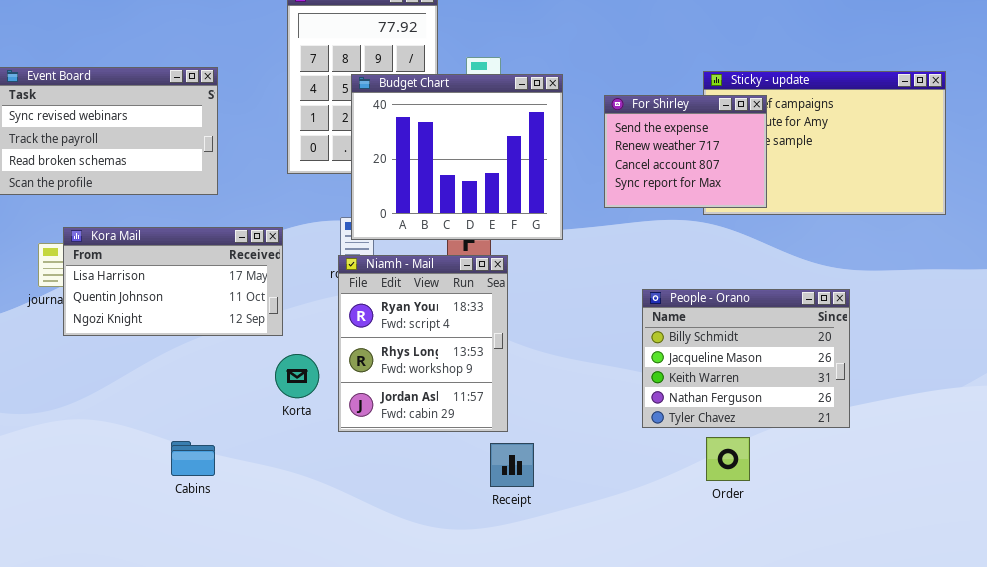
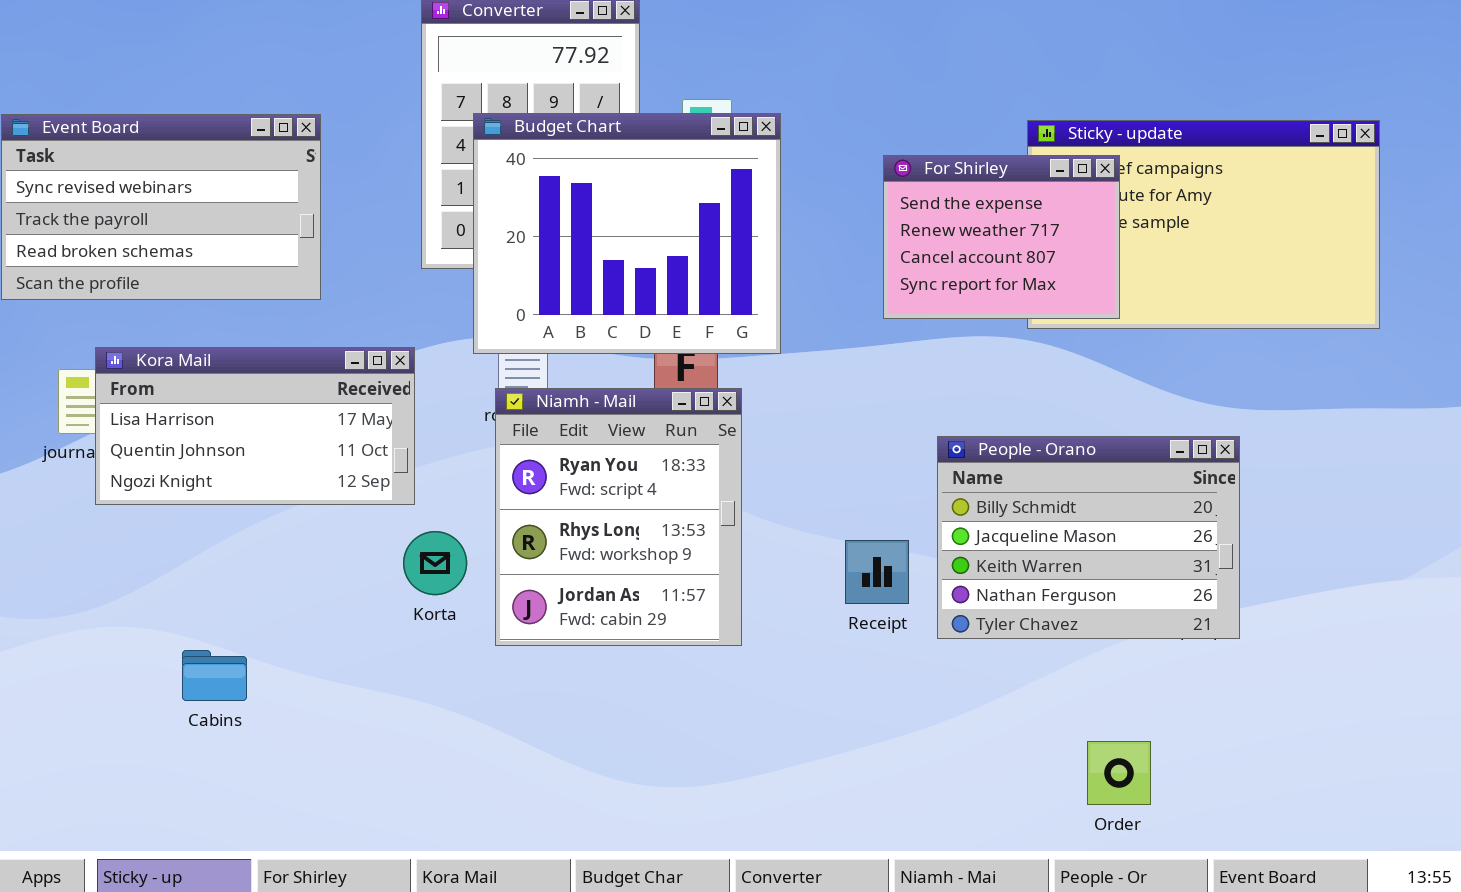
Budget Chart: [351,74,563,240] -> [473,113,781,354], moved
Order: [706,437,750,481] -> [1087,741,1151,805], moved
Cabins: [171,441,215,476] -> [182,650,247,701], moved
Receipt: [490,443,534,487] -> [845,540,909,604], moved

